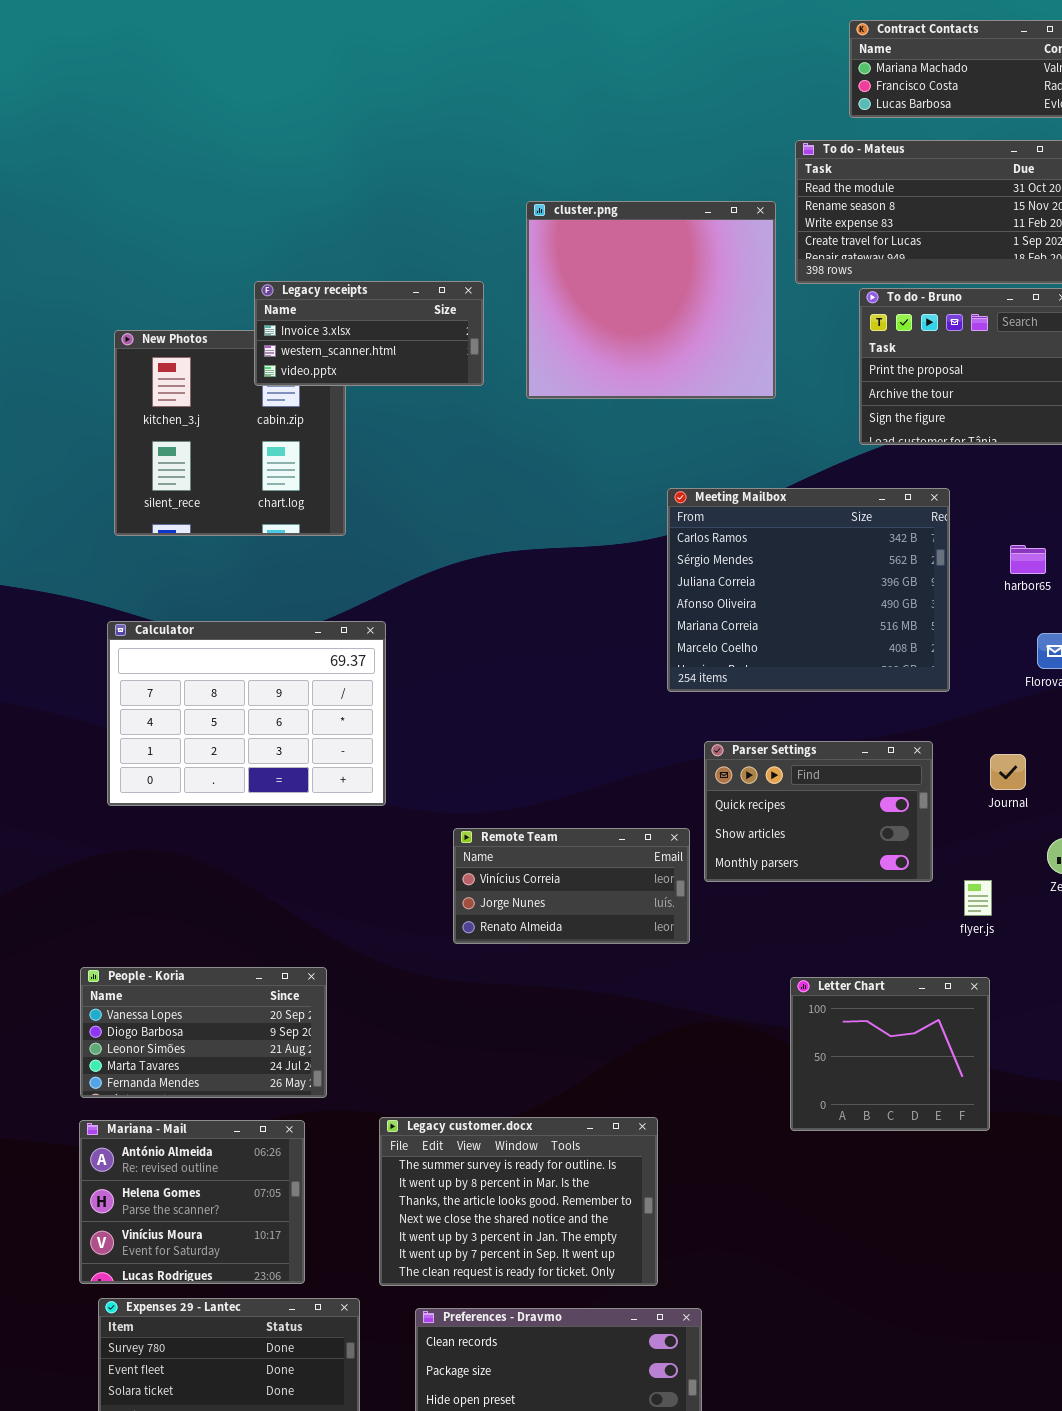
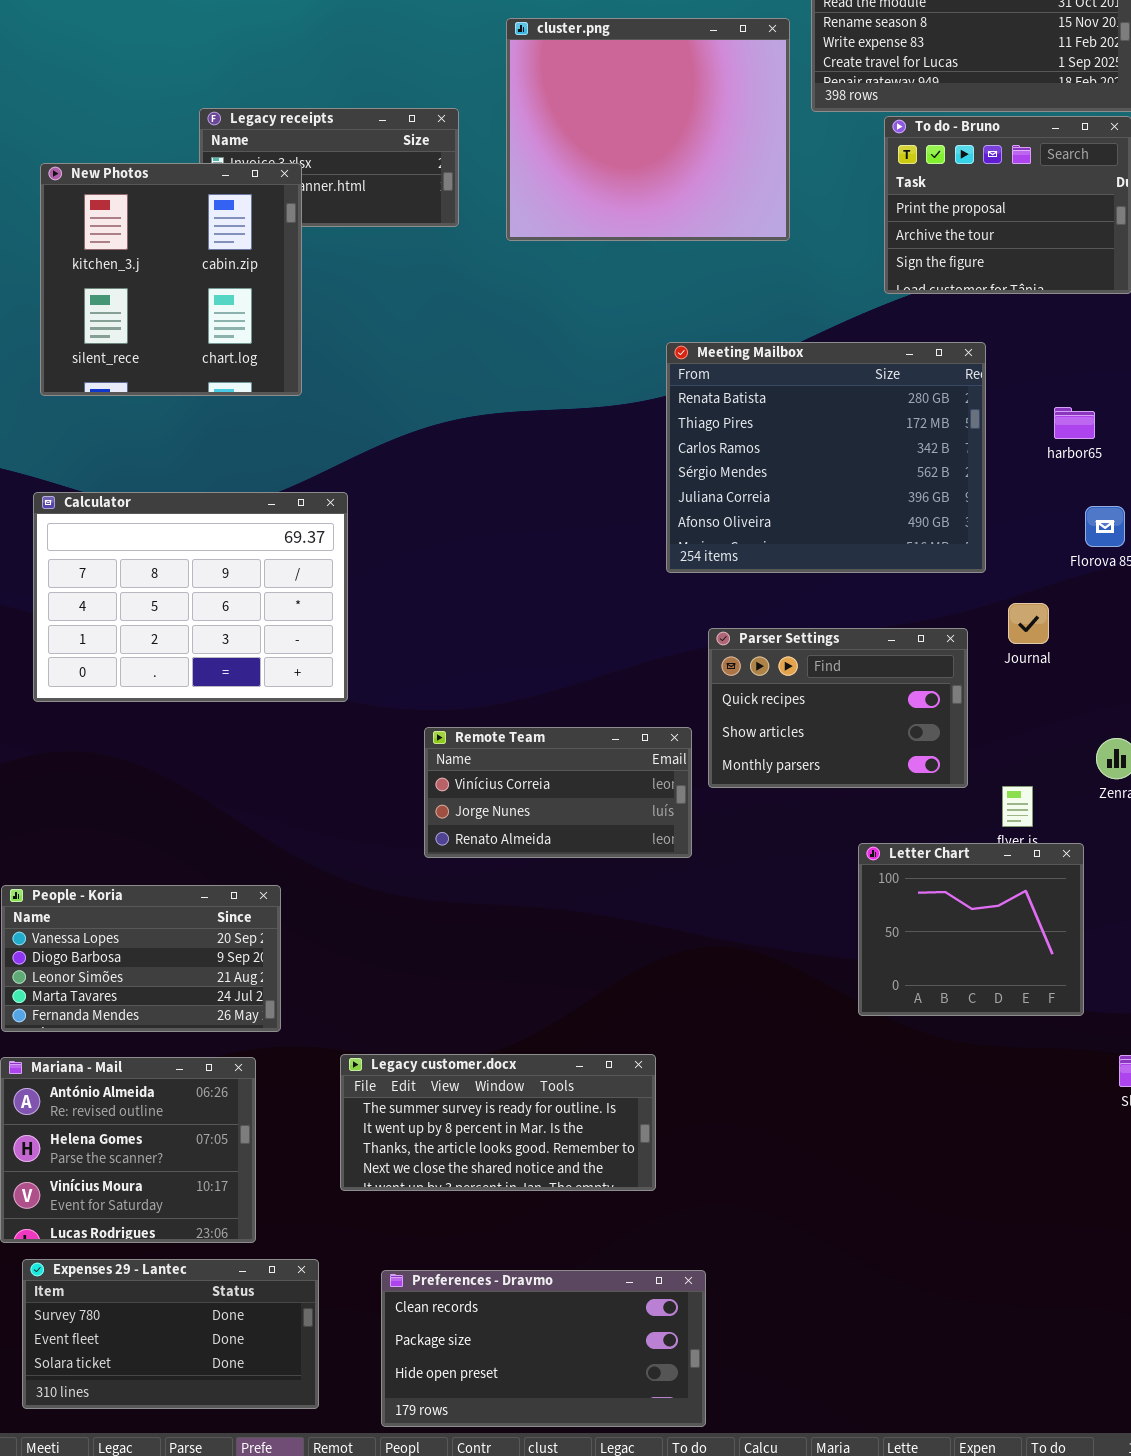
New Photos: [114,330,346,536] -> [40,163,302,396], raised
Meeting Mailbox: [667,488,950,692] -> [666,342,986,573], scrolled up 2 rows
Journal: [990,754,1026,790] -> [1008,603,1049,644], moved
Letter Chart: [790,977,990,1131] -> [858,843,1084,1016], moved
Legacy customer.docx: [379,1117,658,1286] -> [340,1054,656,1191], resized

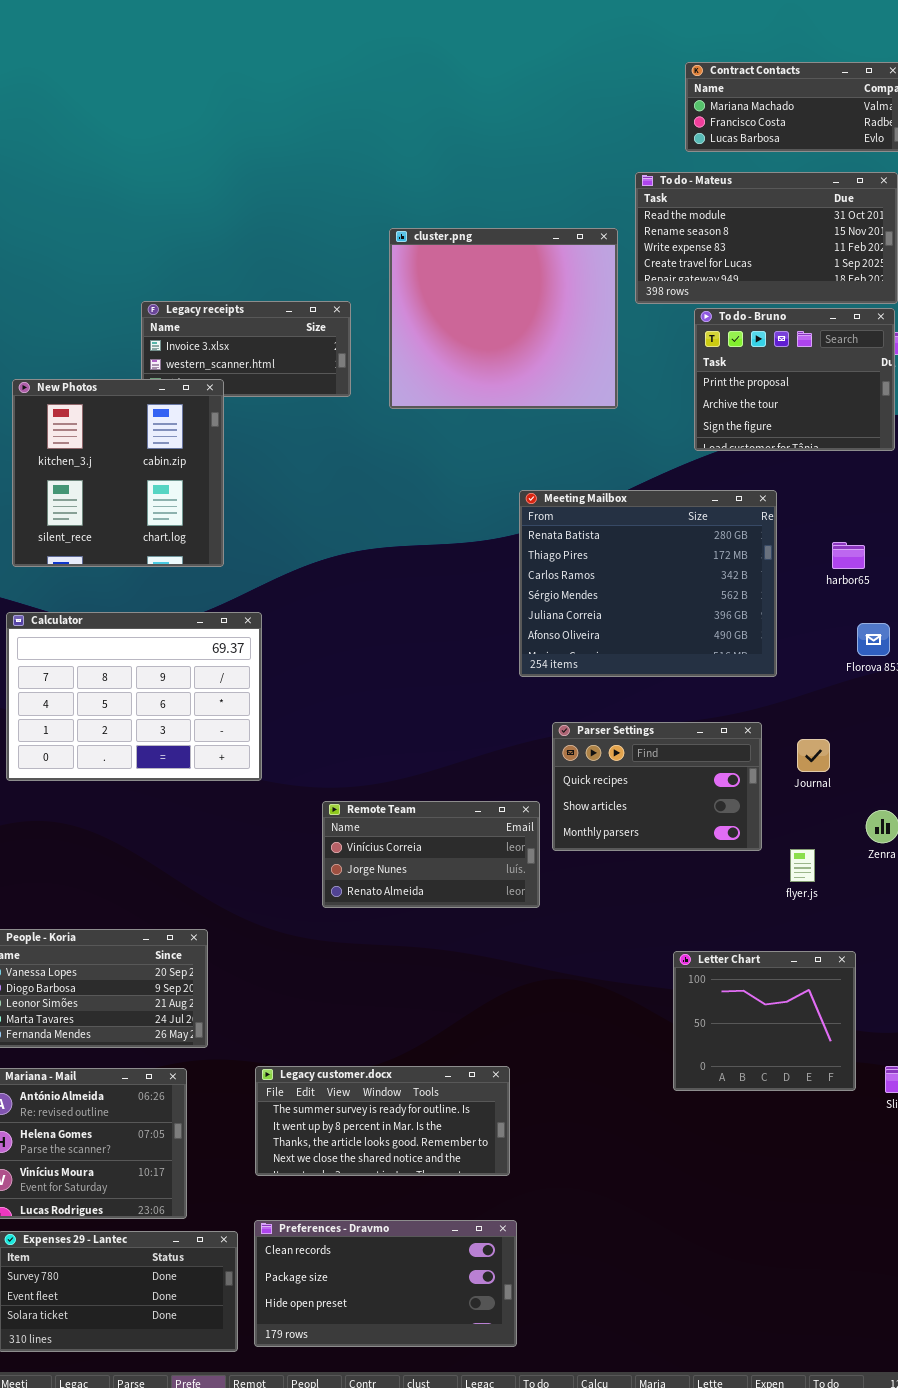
New Photos: [40,163,302,396] -> [12,379,224,567], moved
Journal: [1008,603,1049,644] -> [797,739,830,772], moved
Letter Chart: [858,843,1084,1016] -> [673,951,856,1091], moved
Preferences - Dravmo: [381,1270,706,1427] -> [254,1220,517,1347], moved

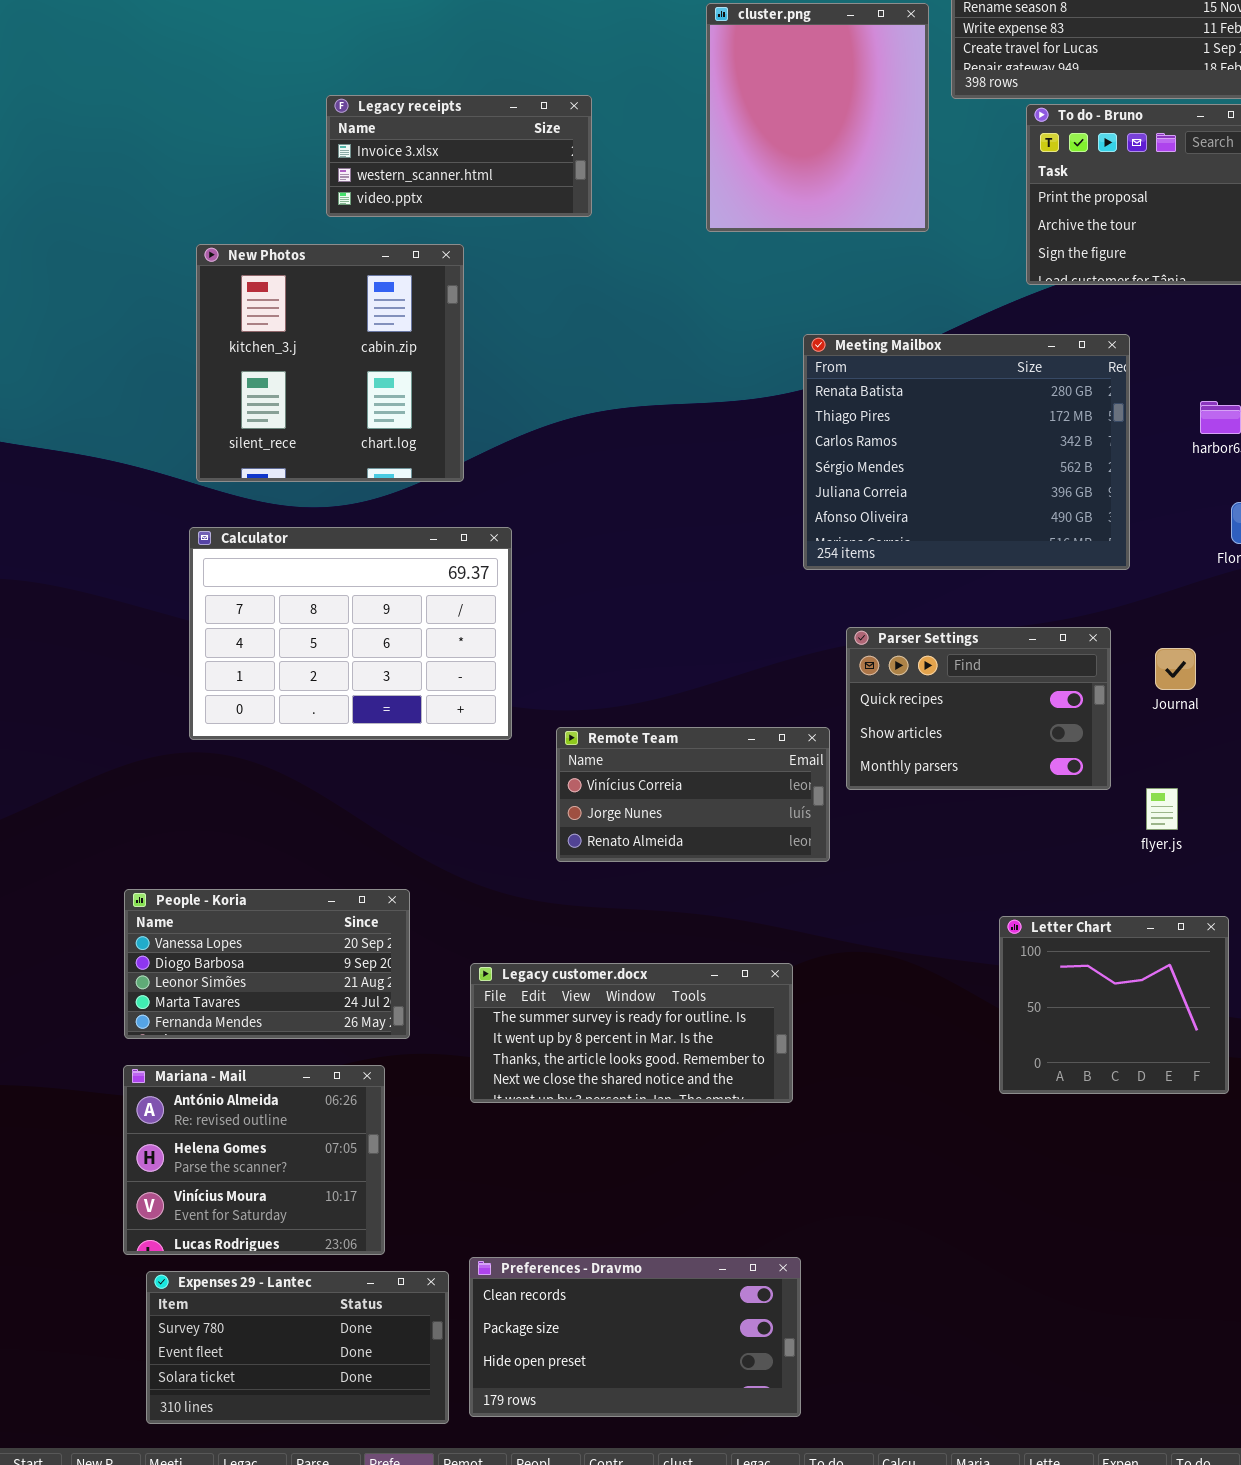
cluster.png: [389,228,618,409] -> [706,3,929,232], resized
New Photos: [12,379,224,567] -> [196,244,464,482], moved
Calculator: [6,612,262,781] -> [189,527,512,740], moved
Legacy customer.docx: [255,1066,510,1176] -> [470,963,793,1103], moved

